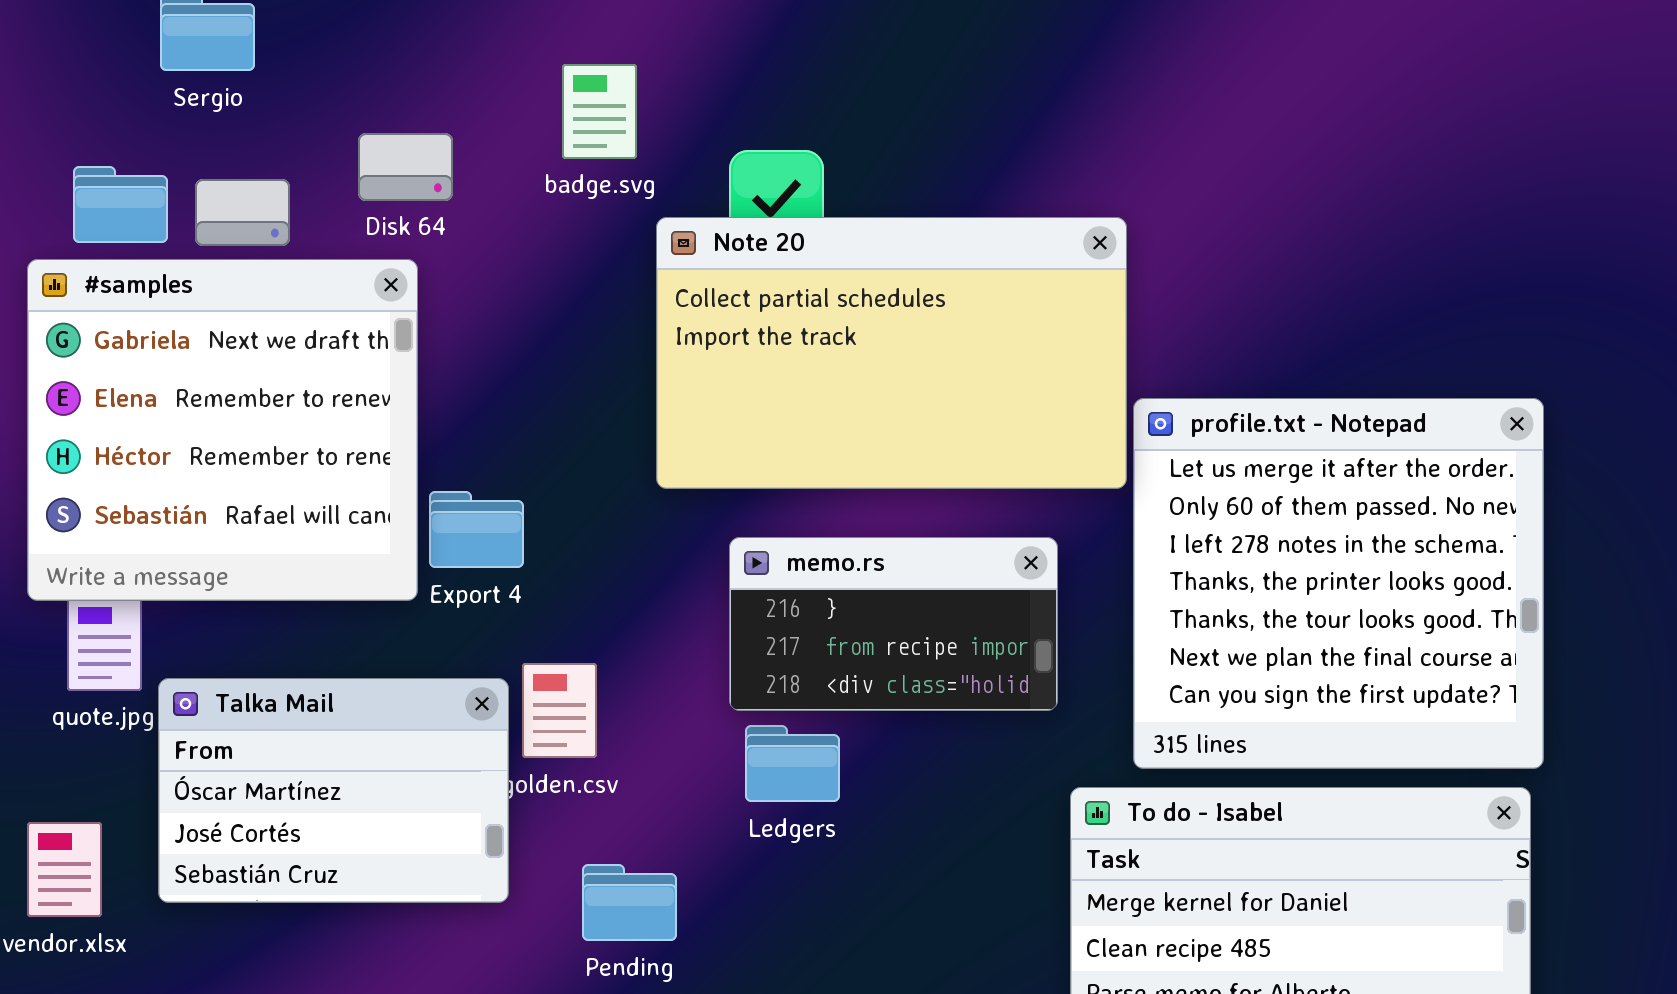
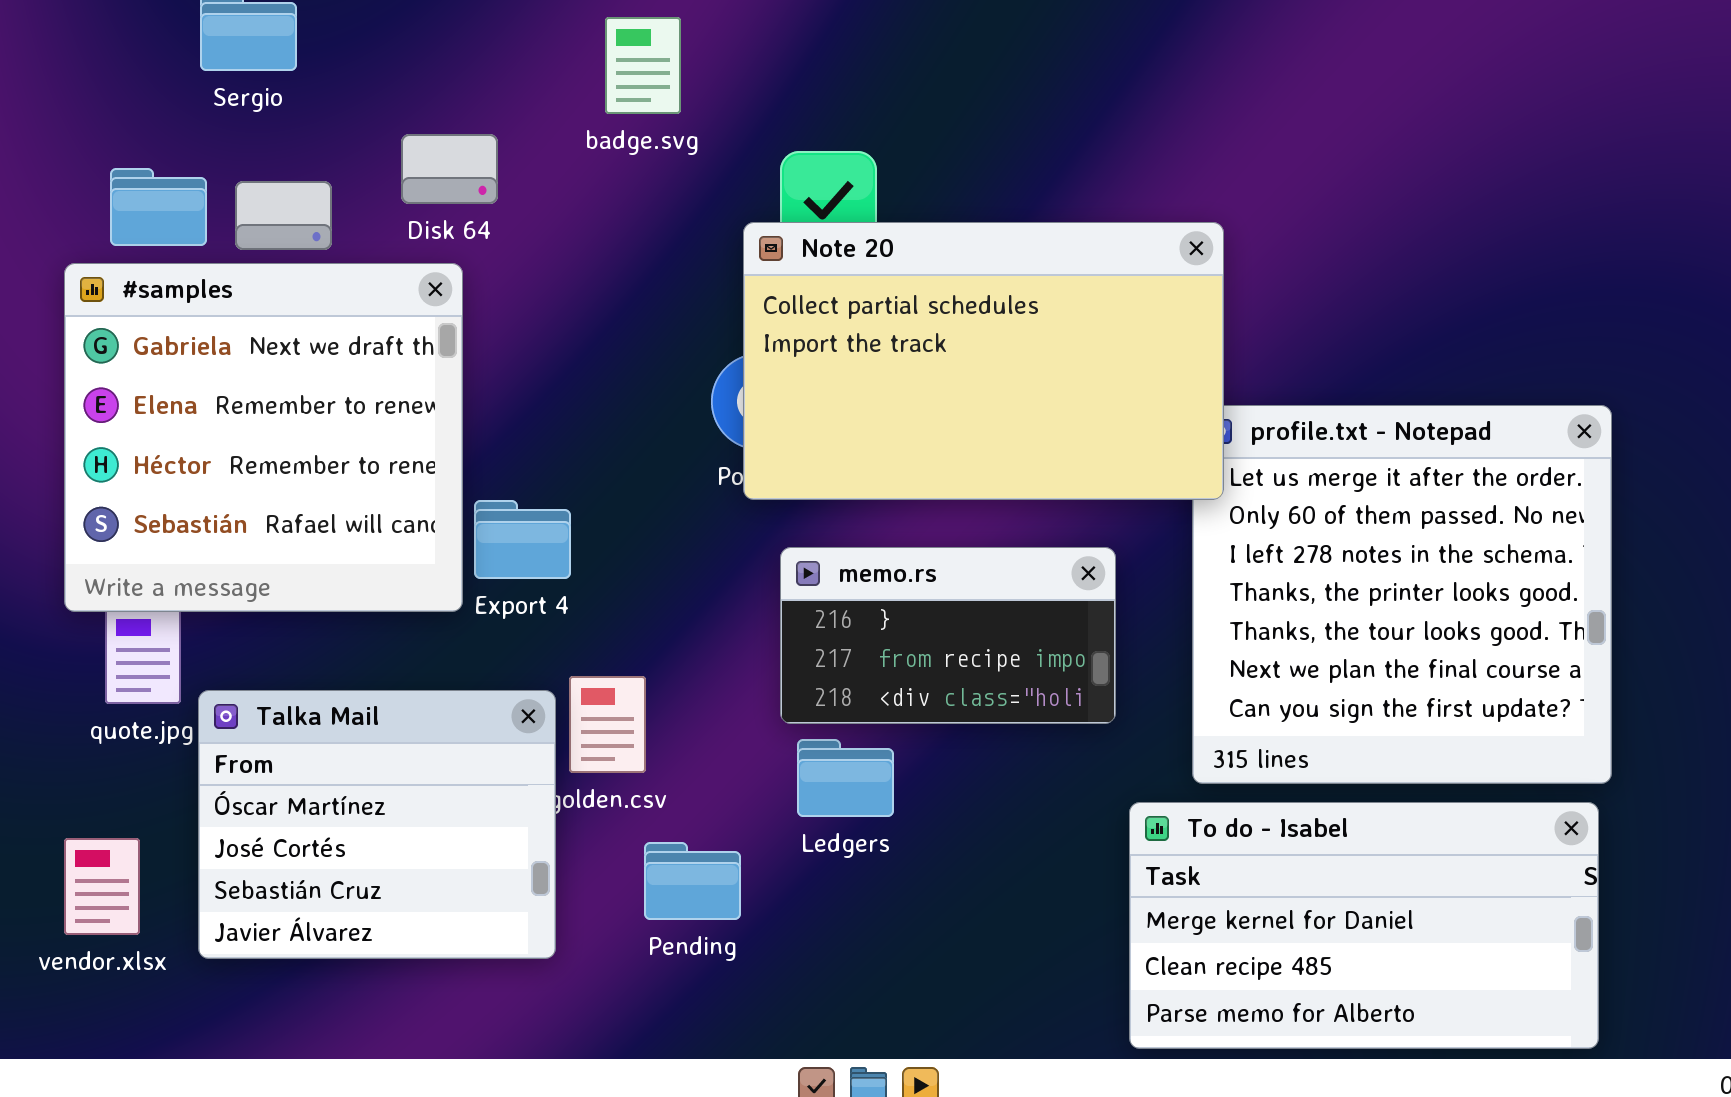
badge.svg: [562,64,637,159] -> [605,17,681,114], moved
Note 20: [656,217,1127,489] -> [743,222,1224,500], moved
Talka Mail: [158,678,509,903] -> [198,690,556,959], resized
Pending: [582,864,677,941] -> [644,842,741,920], moved

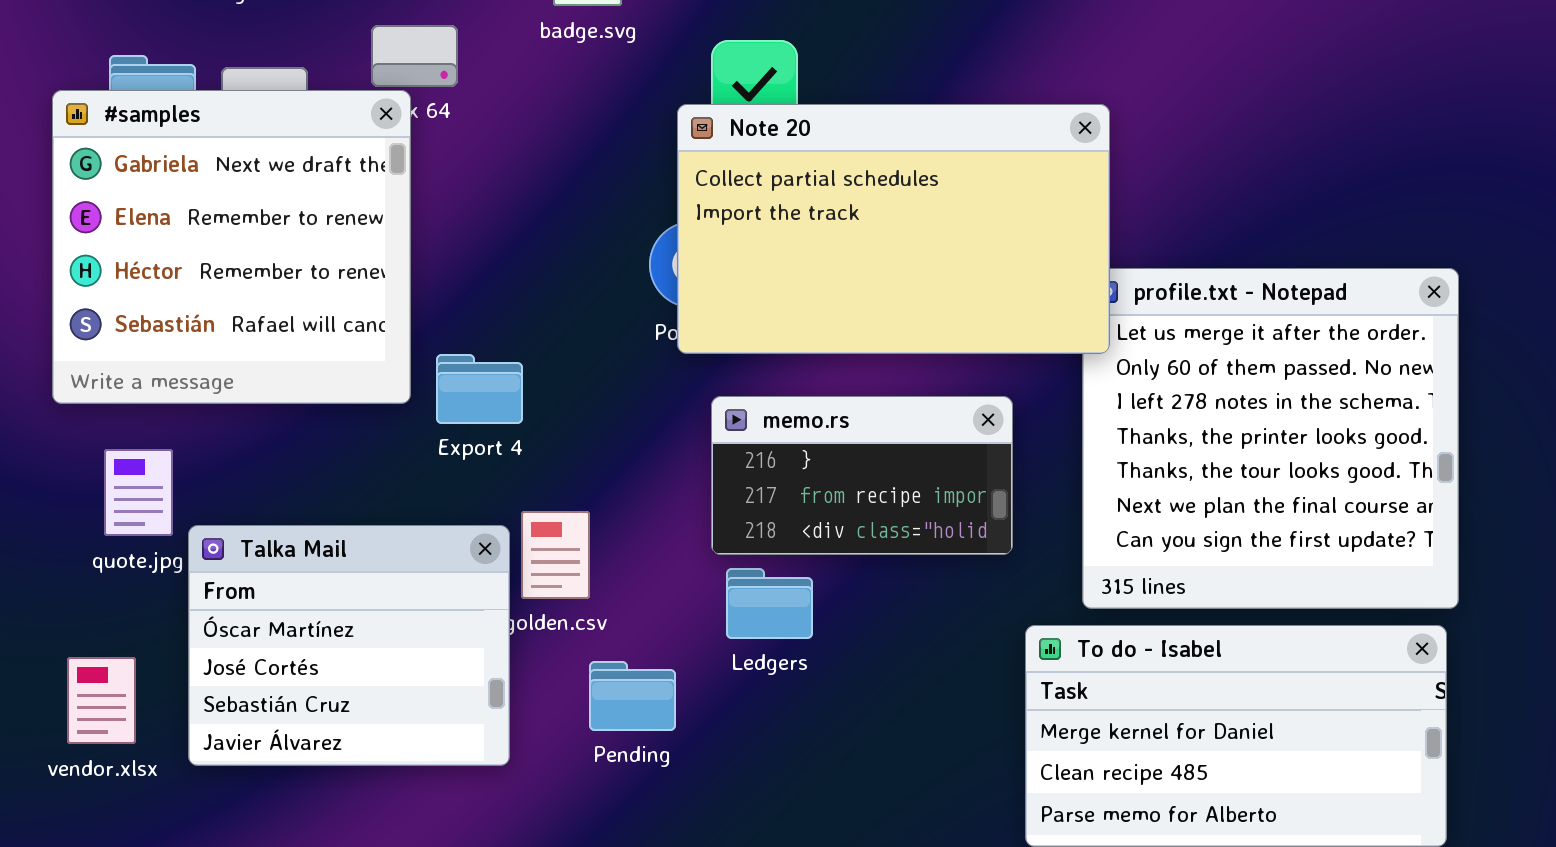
#samples: [64,263,463,612] -> [52,90,411,404], moved

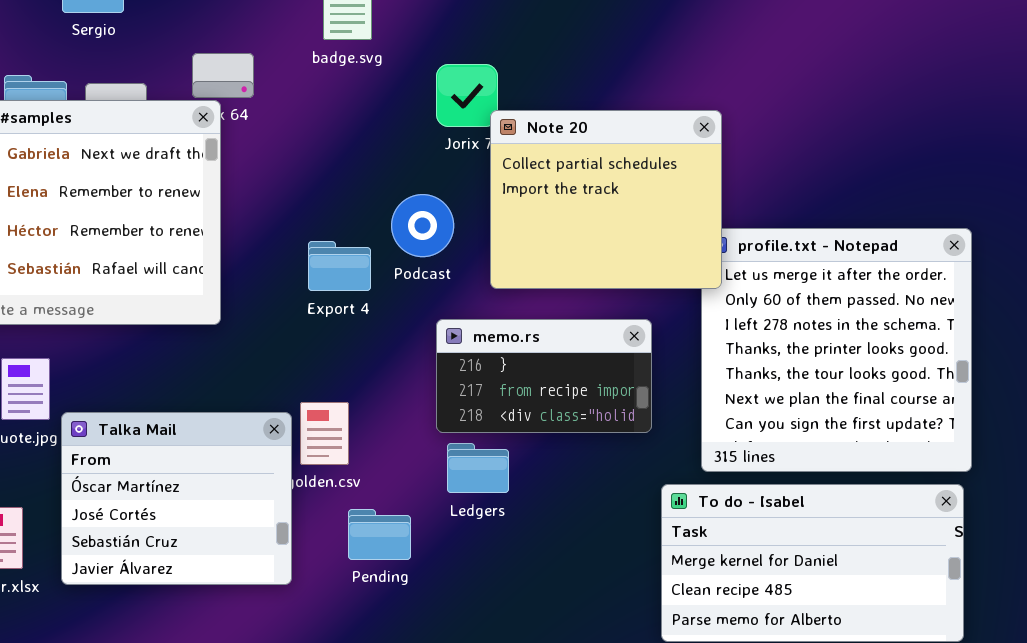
Note 20: [677,104,1110,354] -> [490,110,722,289], resized
Export 4: [436,354,523,424] -> [308,241,371,291], moved

